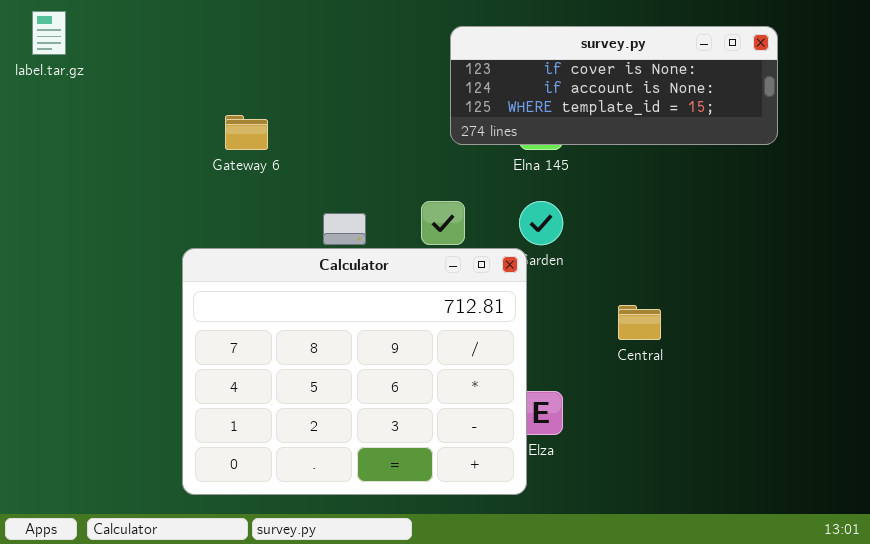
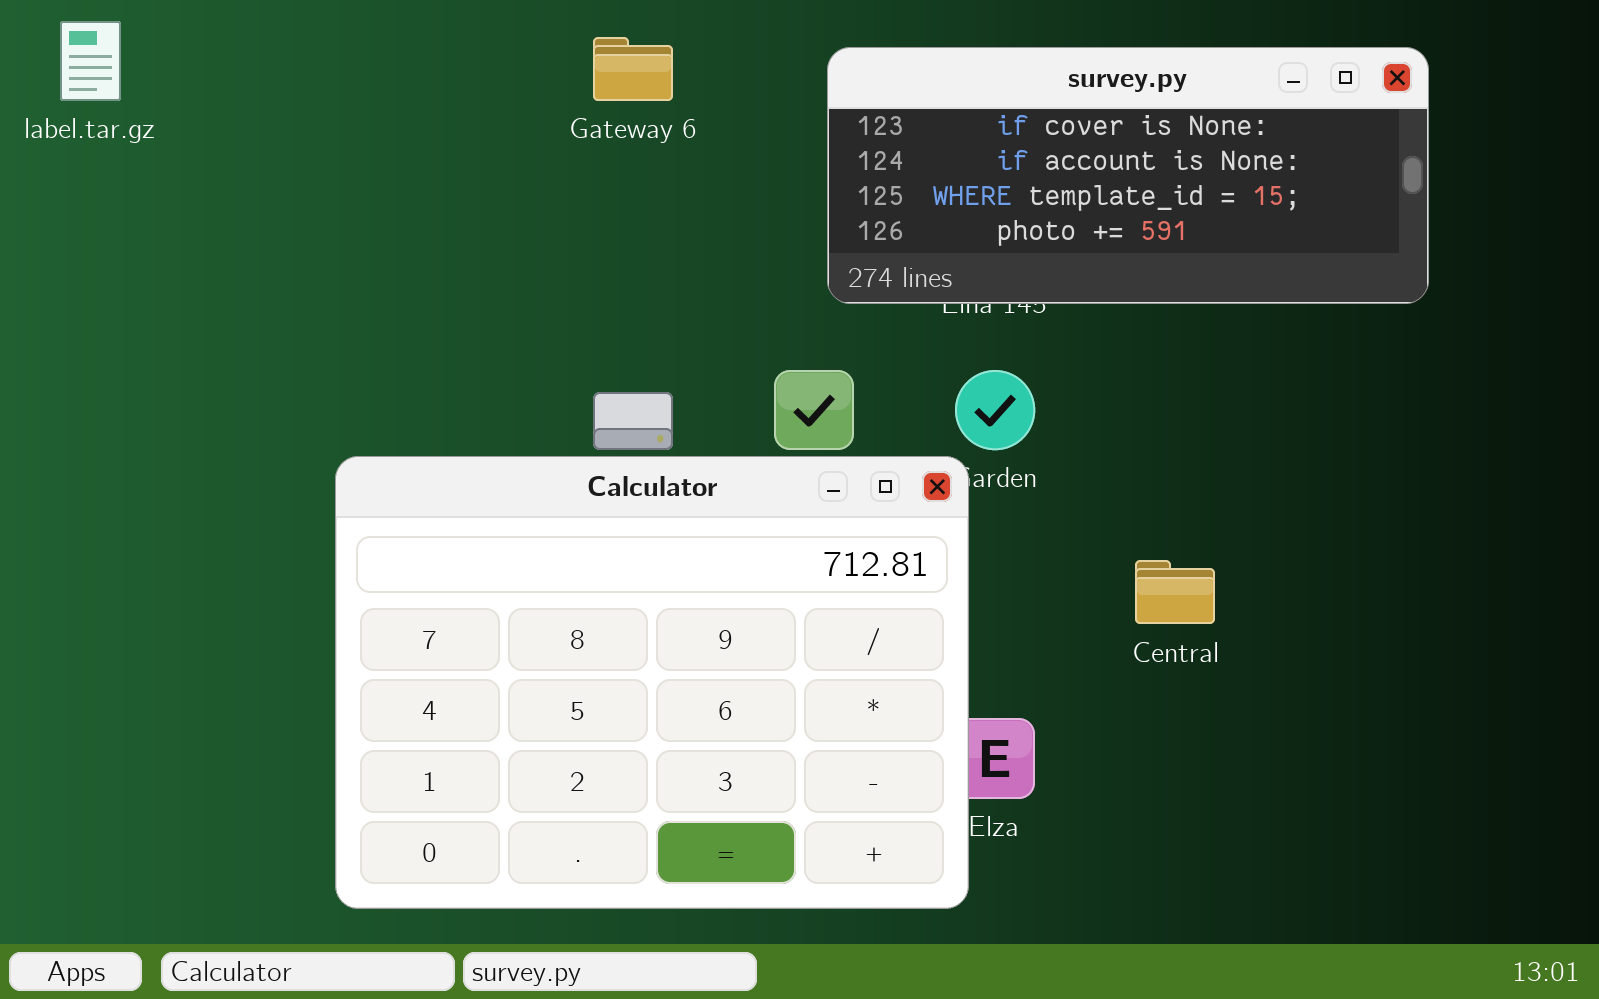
survey.py: [450,26,778,145] -> [827,47,1429,304], resized
Gateway 6: [225,115,268,150] -> [593,37,673,101], moved

